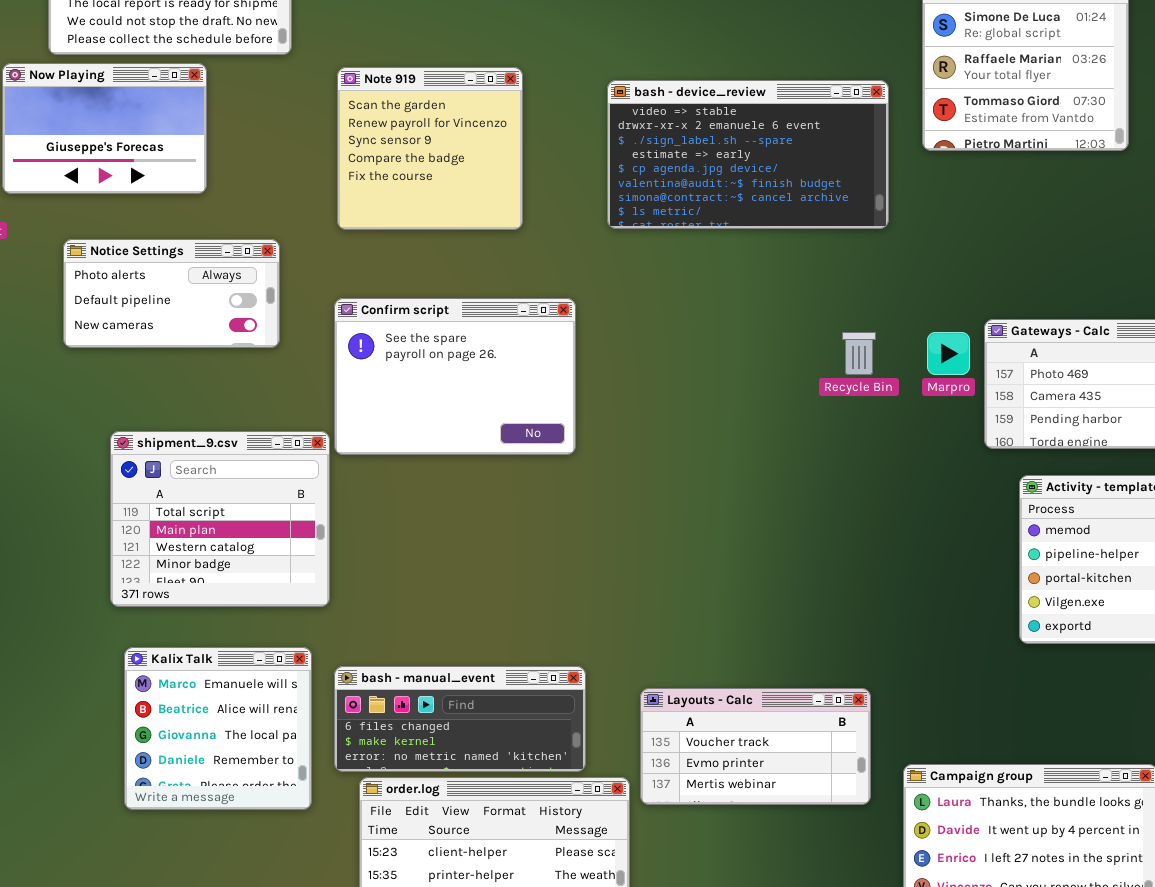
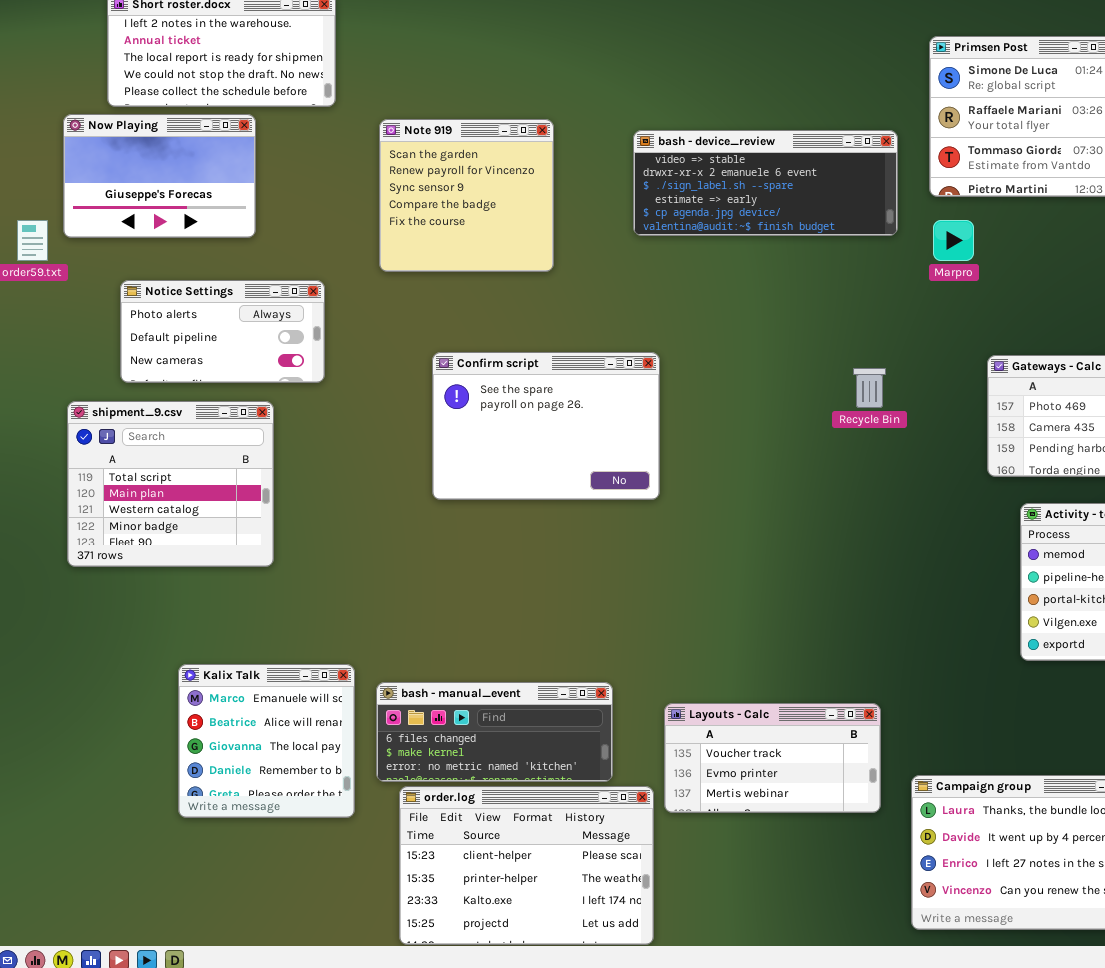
bash - device_review: [607,80,889,229] -> [633,130,898,236], resized
Confirm script: [334,298,576,455] -> [432,352,660,500], moved
Marpro: [927,332,970,375] -> [933,220,974,261], moved
shipment_9.csv: [110,431,330,607] -> [67,401,274,567], moved

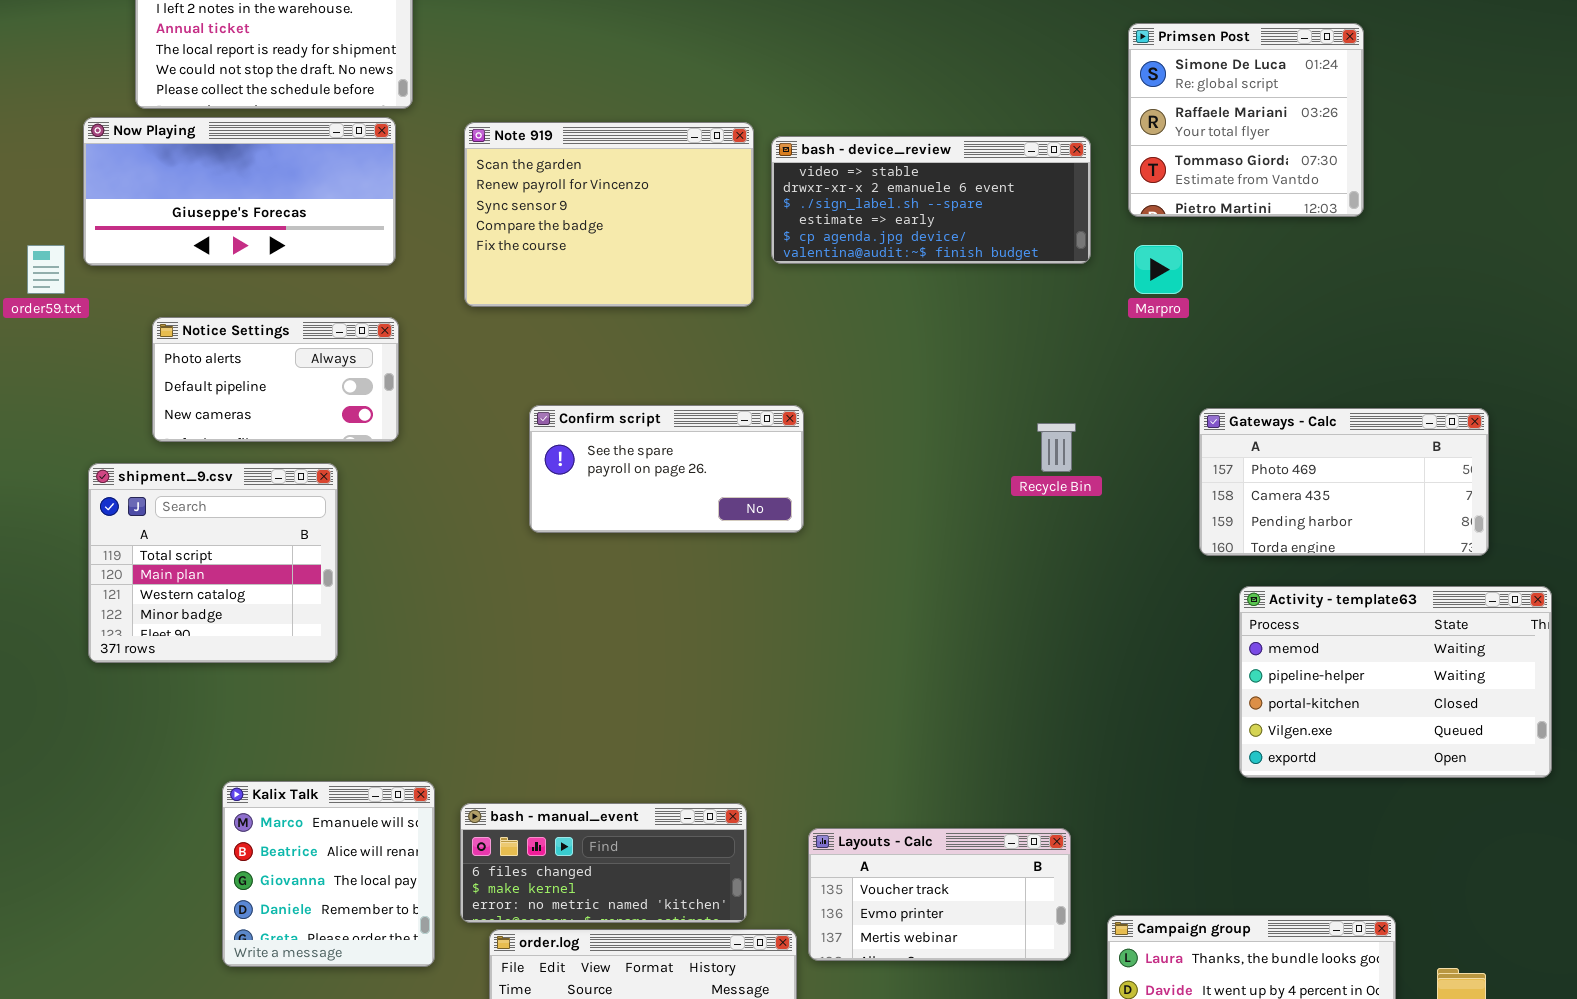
Now Playing: [63,114,256,238] -> [83,117,396,266], resized
Note 919: [379,119,554,272] -> [464,122,754,307], resized
Confirm script: [432,352,660,500] -> [529,405,804,533], resized

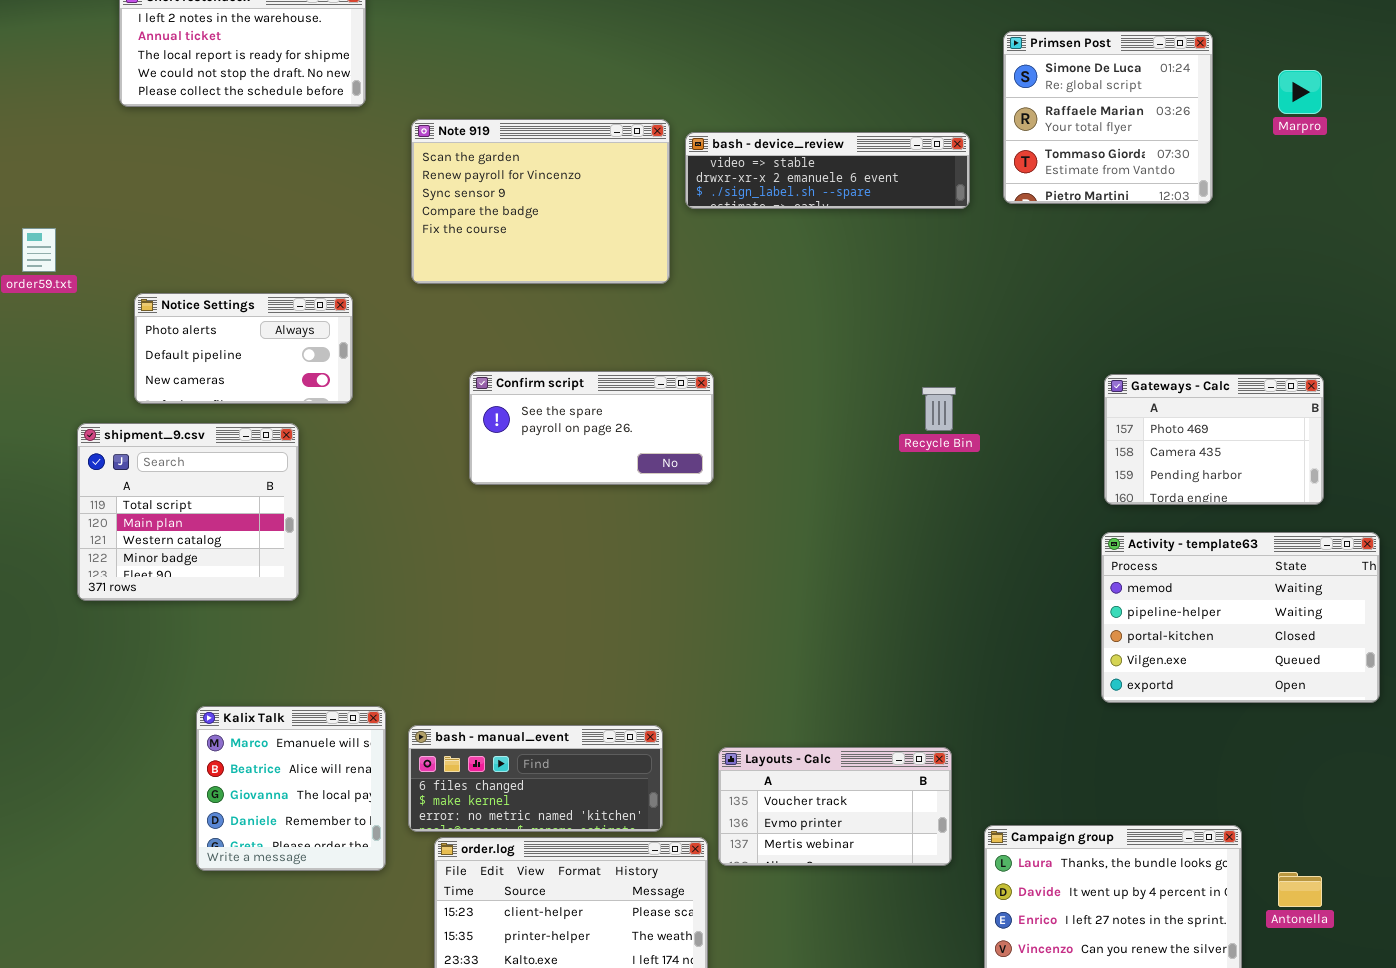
Now Playing: [83,117,396,266] -> none, closed
bash - device_review: [771,136,1091,264] -> [685,132,970,209], resized
Marpro: [1134,245,1183,294] -> [1278,70,1322,114], moved
Gateways - Calc: [1199,408,1489,556] -> [1104,374,1324,505], resized

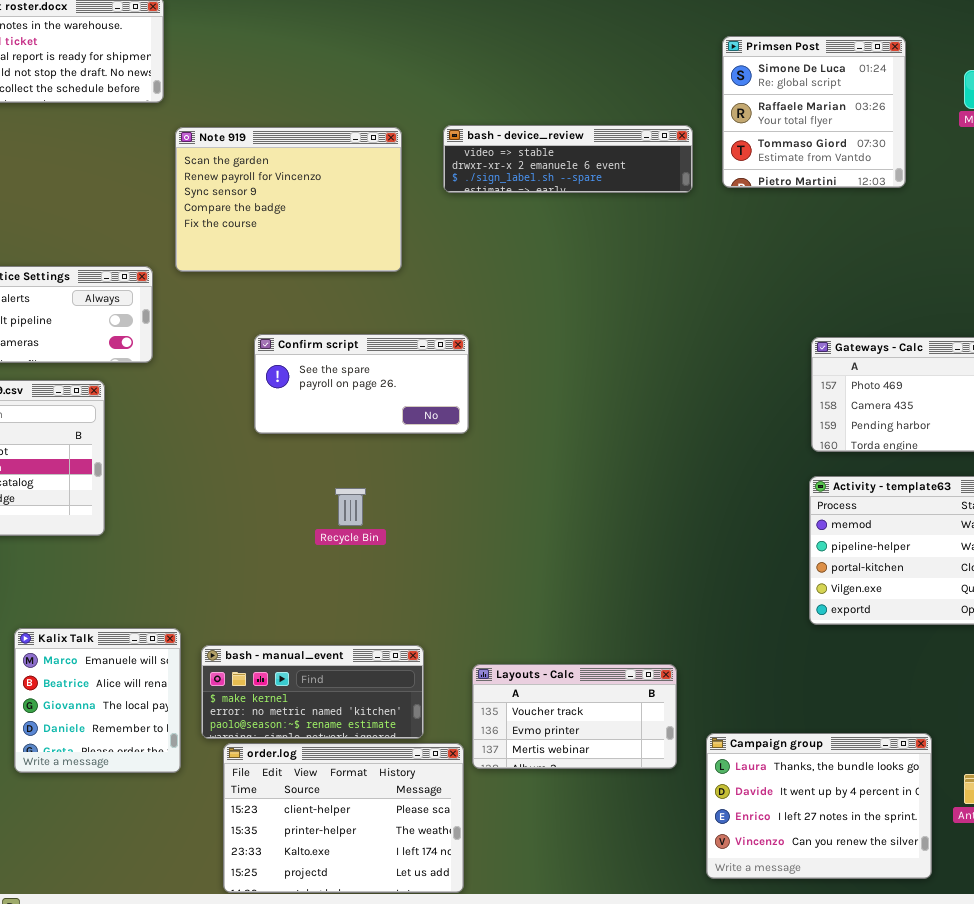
Note 919: [411,119,670,284] -> [175,127,402,272], moved
Recycle Bin: [922,387,956,431] -> [335,488,366,526], moved
bash - manual_event: [408,725,663,832] -> [201,645,424,739], scrolled down 1 row

